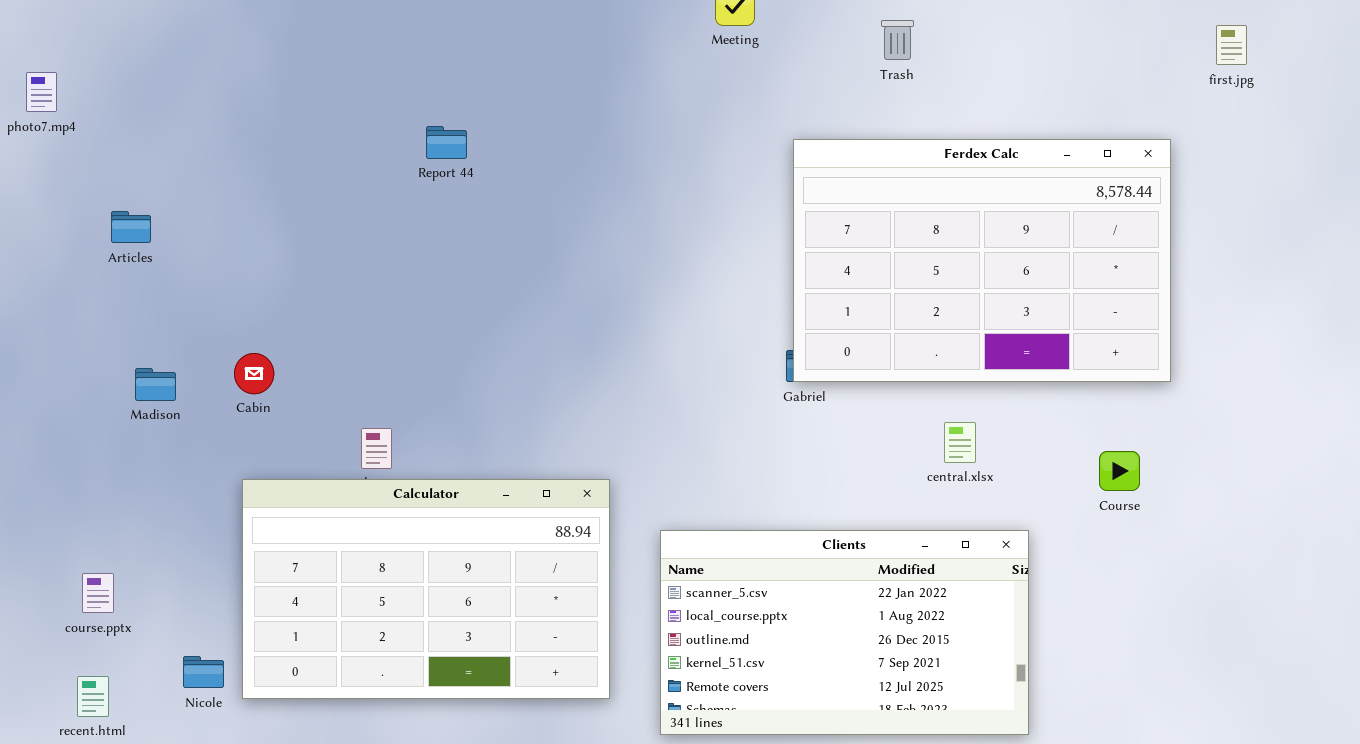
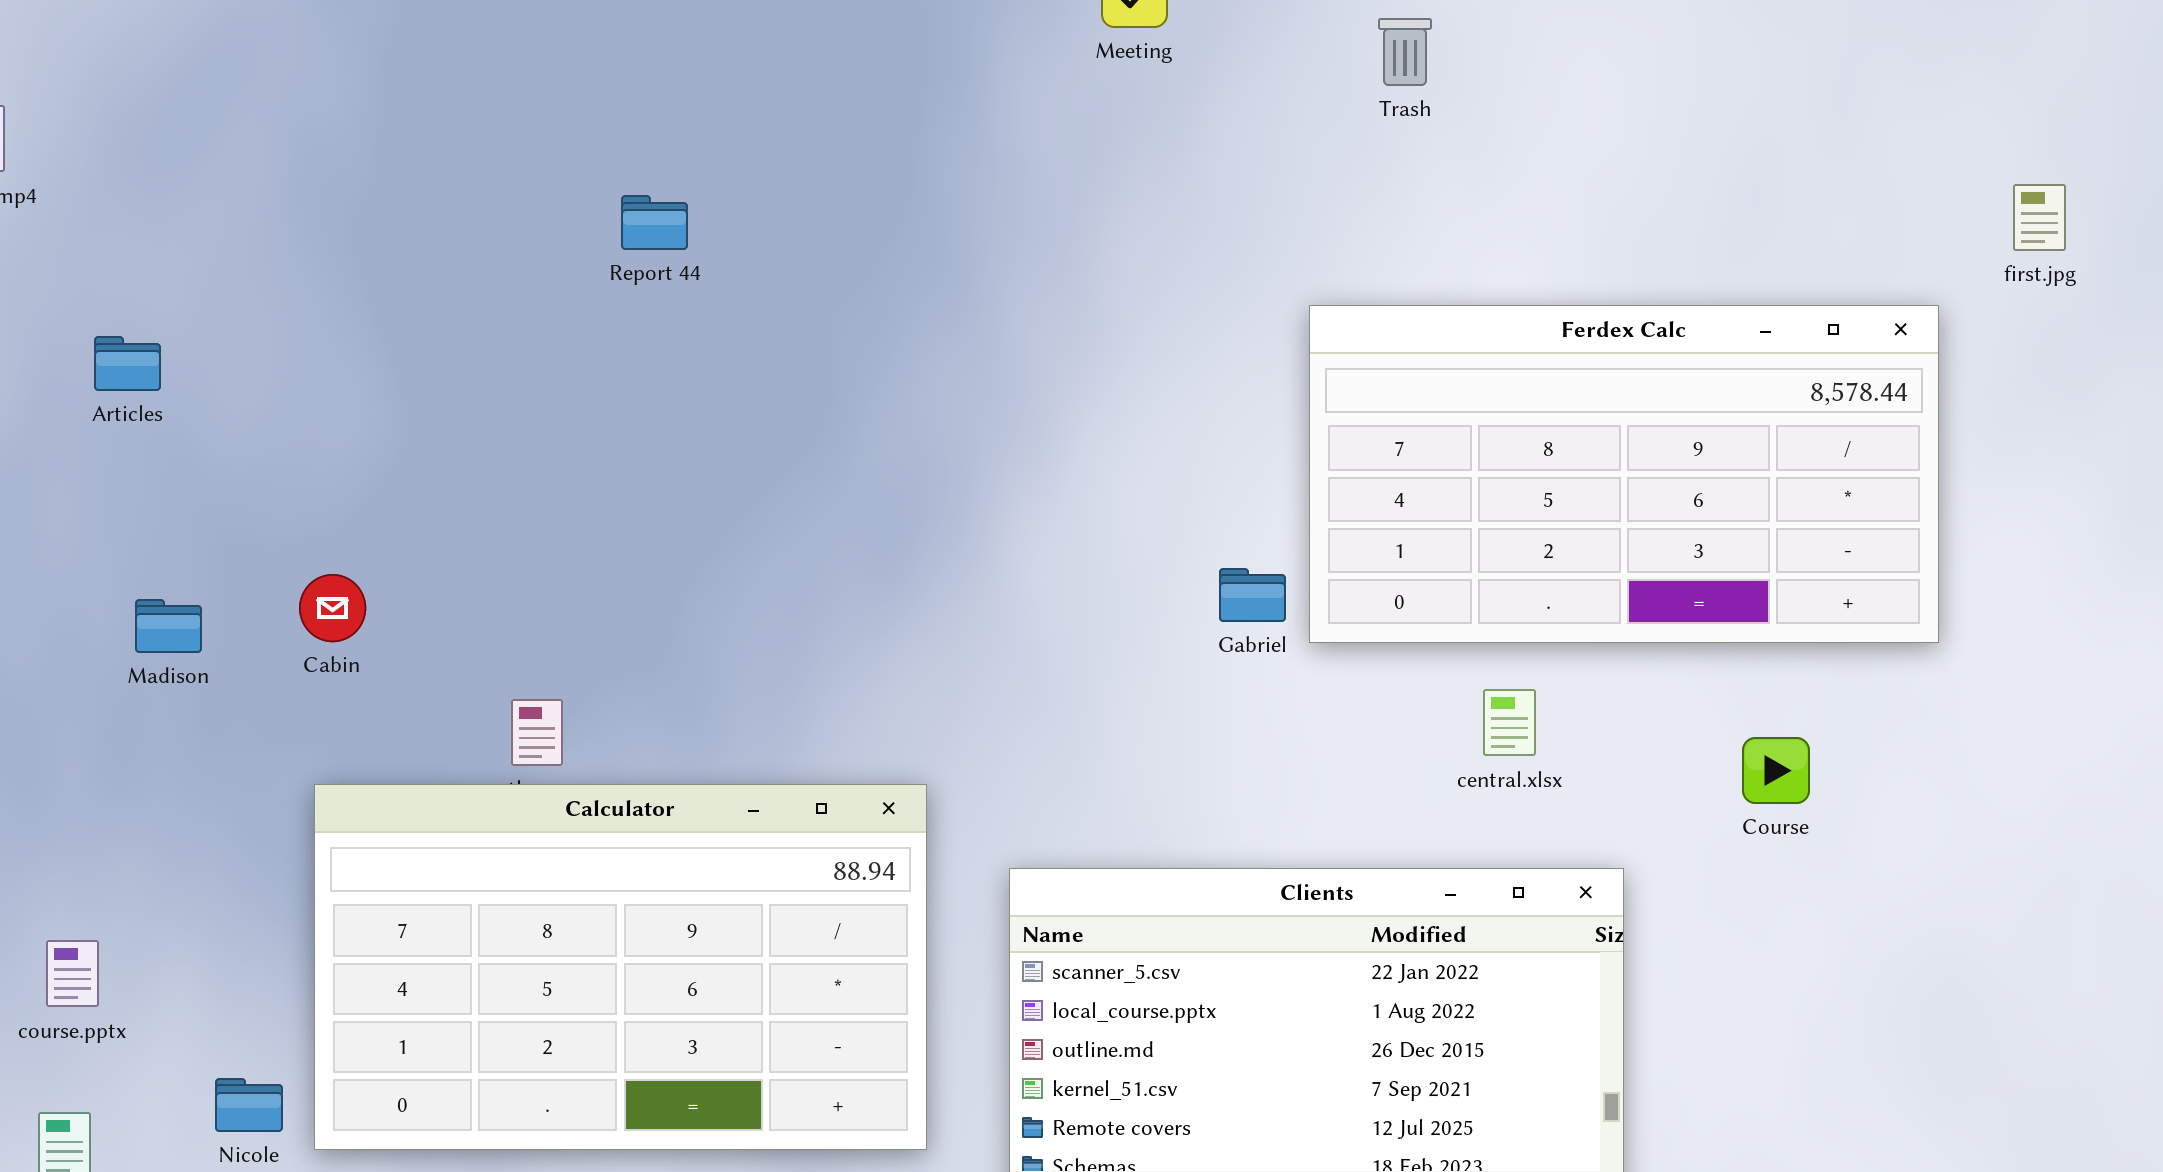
first.jpg: [1216,25,1247,65] -> [2013,184,2066,251], moved
Ferdex Calc: [793,139,1171,382] -> [1309,305,1939,643], moved, resized

